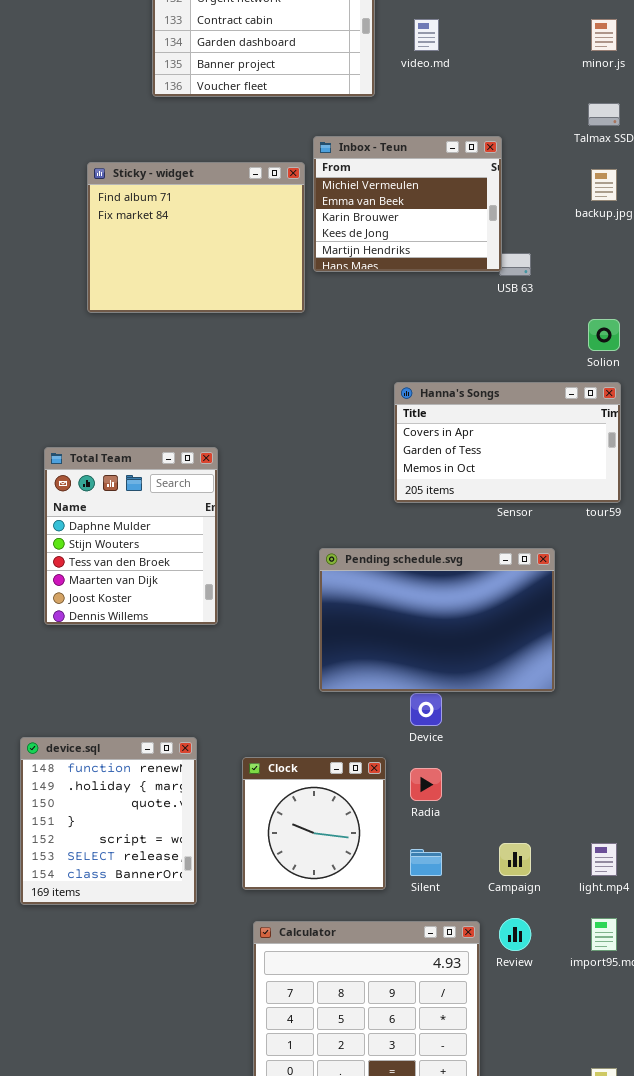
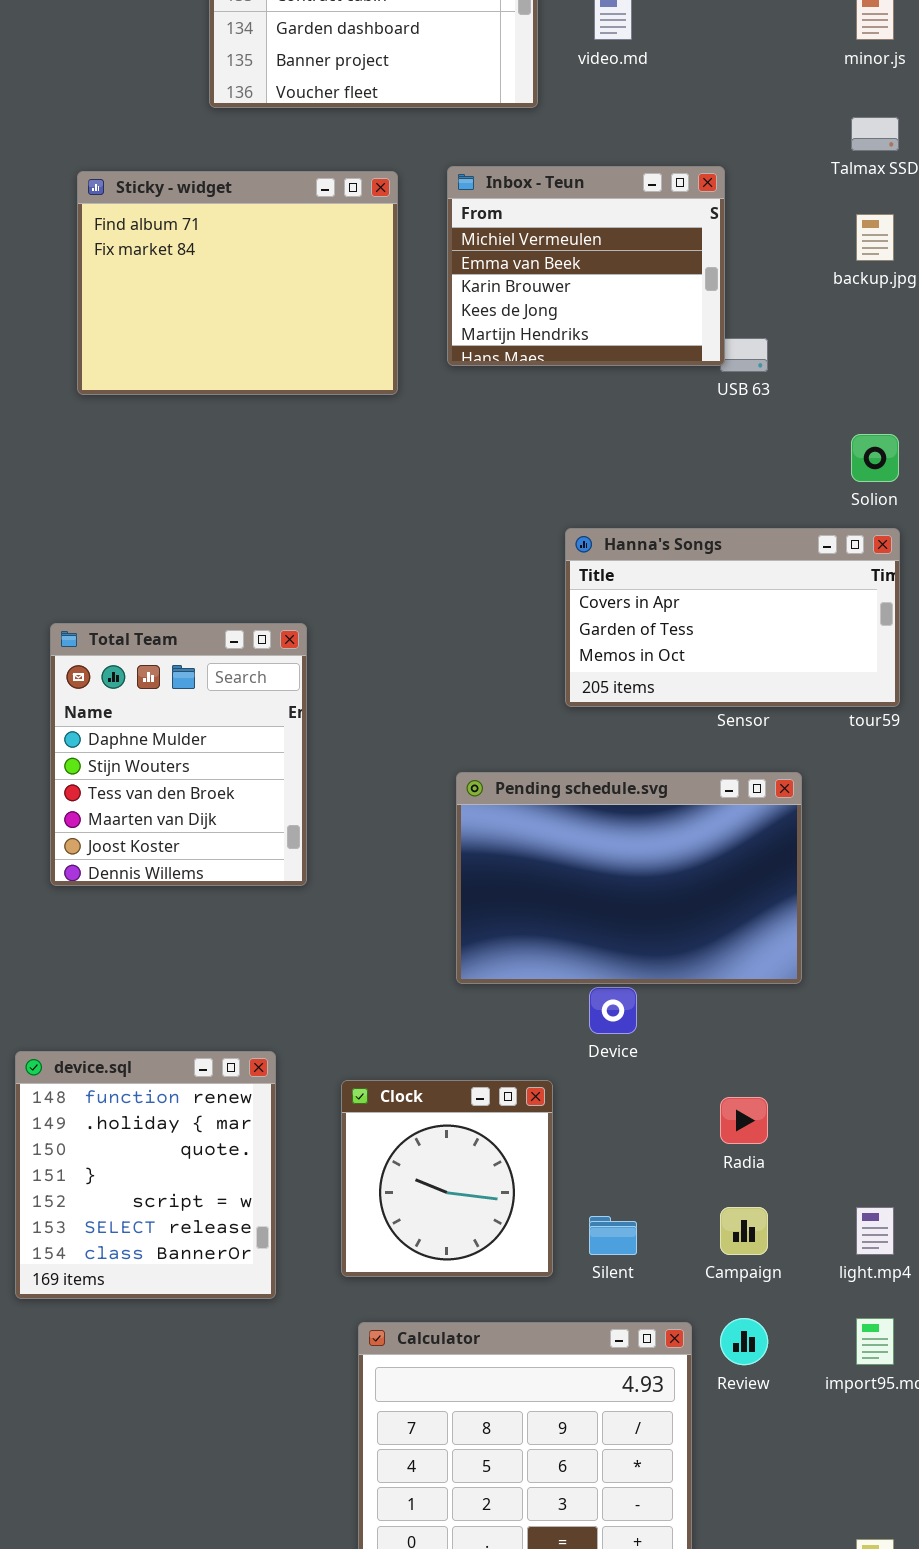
Sticky - widget: [87,162,305,313] -> [77,171,398,395], moved
Radia: [410,768,442,801] -> [720,1097,768,1144], moved

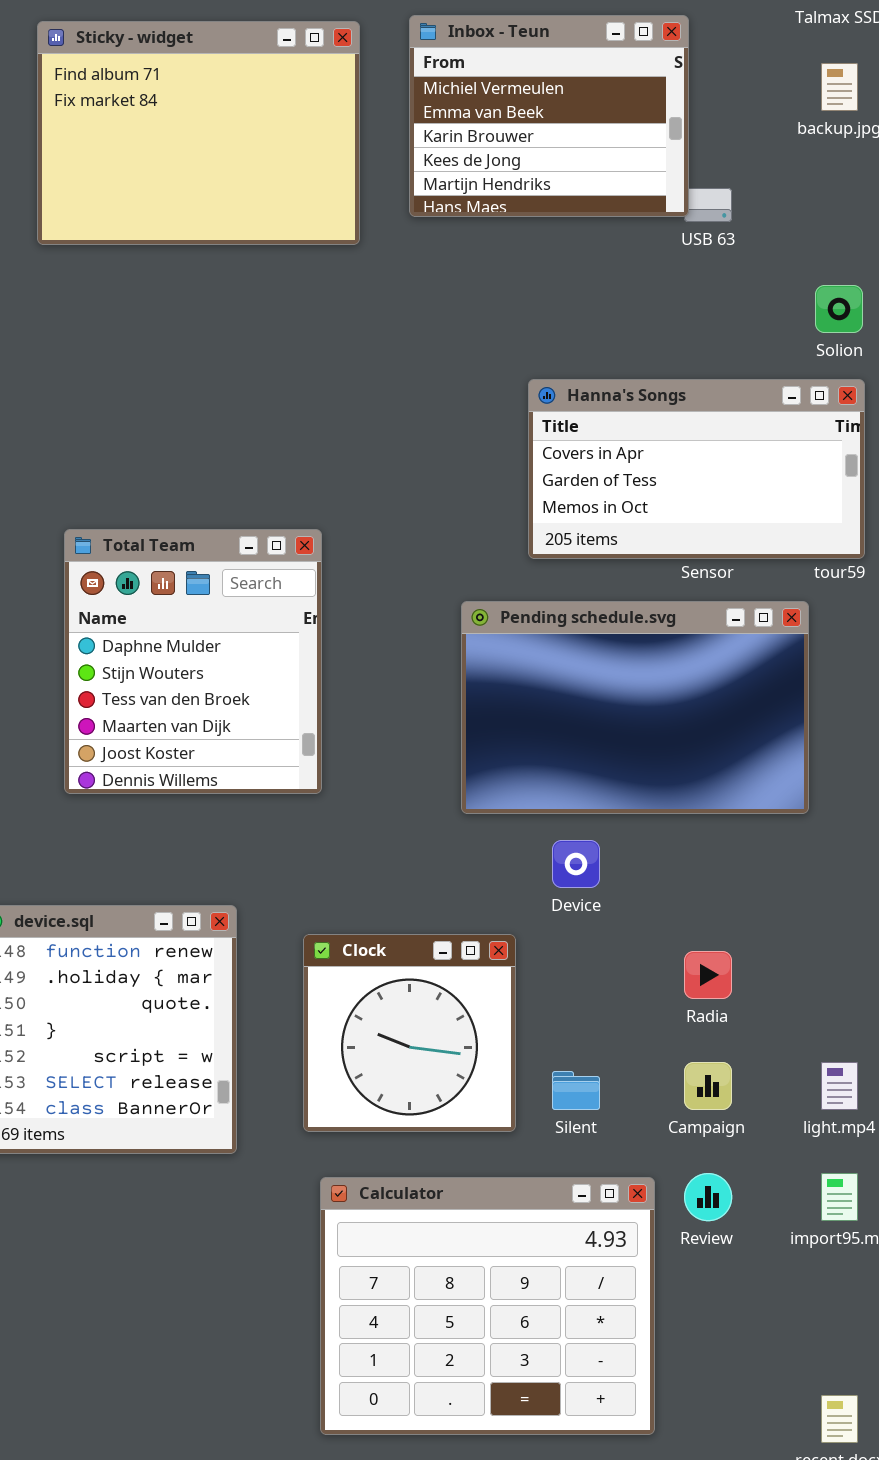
Total Team: [50,623,307,886] -> [64,529,322,794], moved
Pending schedule.svg: [456,772,802,984] -> [461,601,809,814], moved

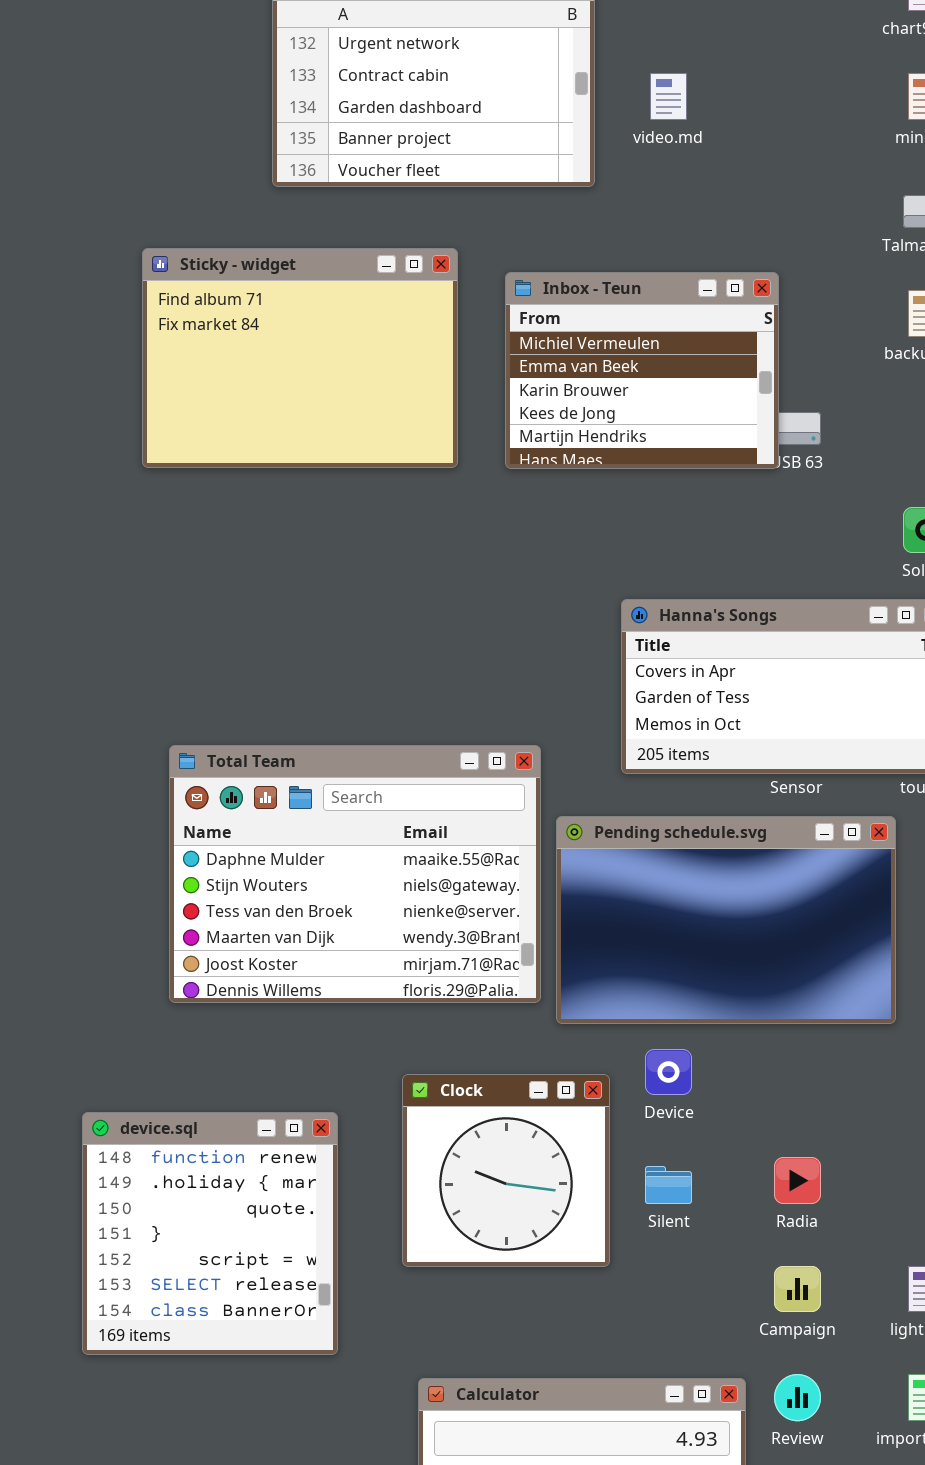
Inbox - Teun: [409,15,689,217] -> [505,272,779,469], moved
Total Team: [64,529,322,794] -> [169,745,541,1003], resized
Clock: [303,934,516,1132] -> [402,1074,610,1267], moved
Silent: [552,1071,600,1110] -> [645,1166,692,1204], moved

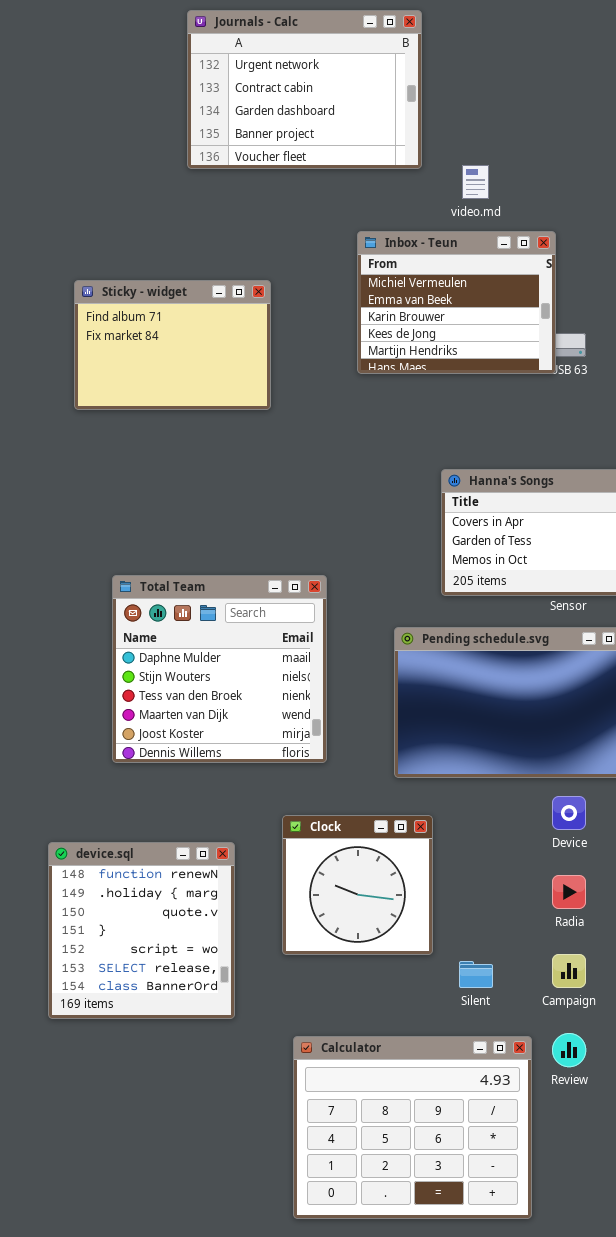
video.md: [650,73,687,120] -> [462,165,489,199], moved
Sticky - widget: [142,248,458,468] -> [74,280,271,410], moved, resized
Total Team: [169,745,541,1003] -> [112,575,327,763], resized
Device: [645,1049,692,1095] -> [552,796,586,830], moved
Silent: [645,1166,692,1204] -> [459,961,493,988], moved

